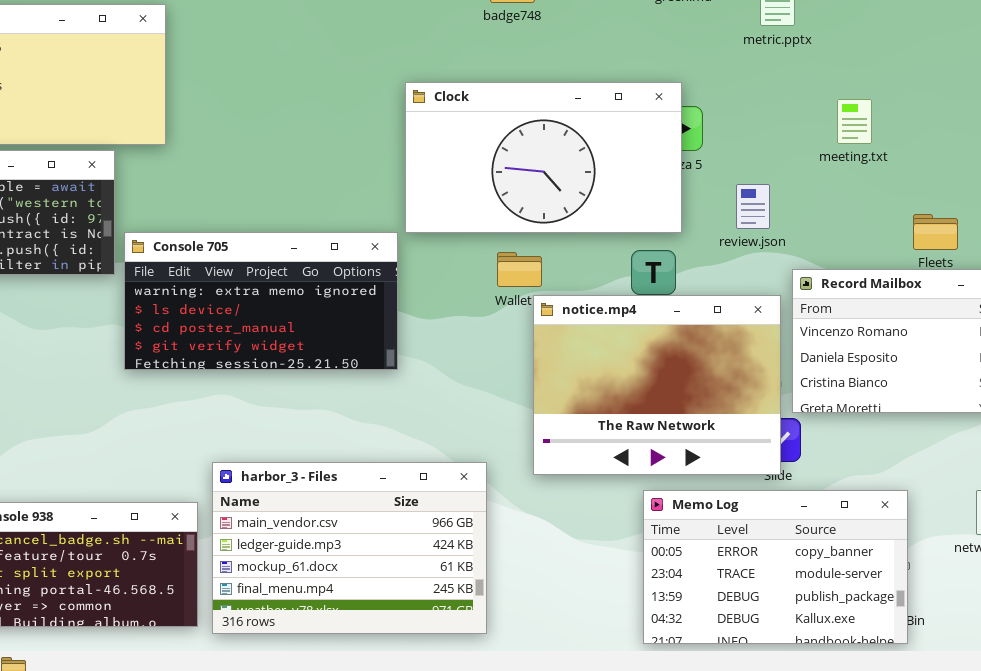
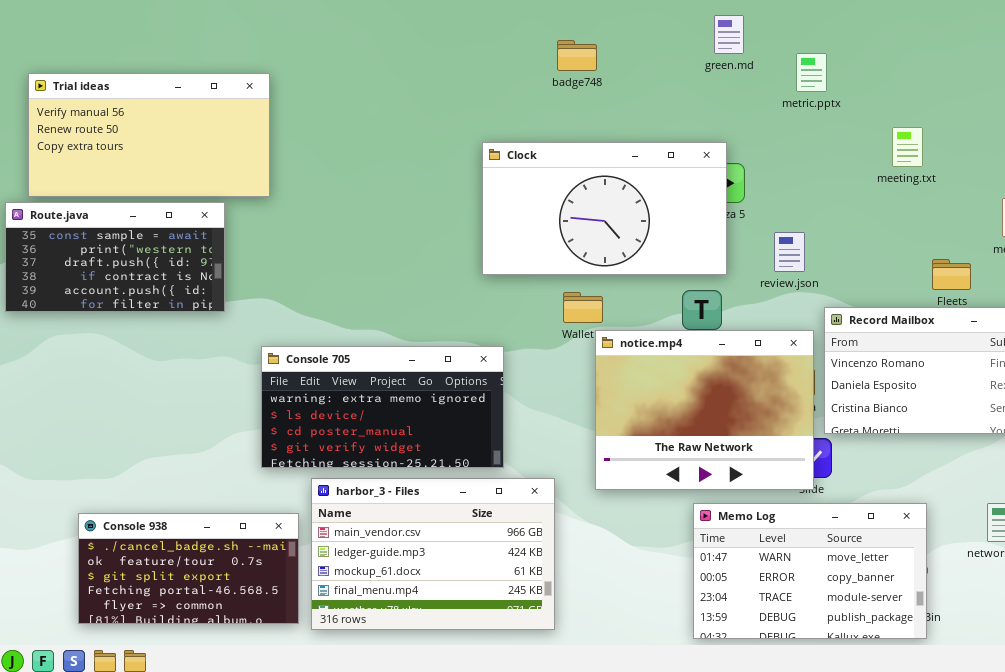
meeting.txt: [837,99,872,144] -> [892,127,923,167], moved
Console 705: [124,232,398,370] -> [261,346,504,468], moved
Memo Log: [643,490,908,644] -> [693,503,927,639], scrolled up 1 row

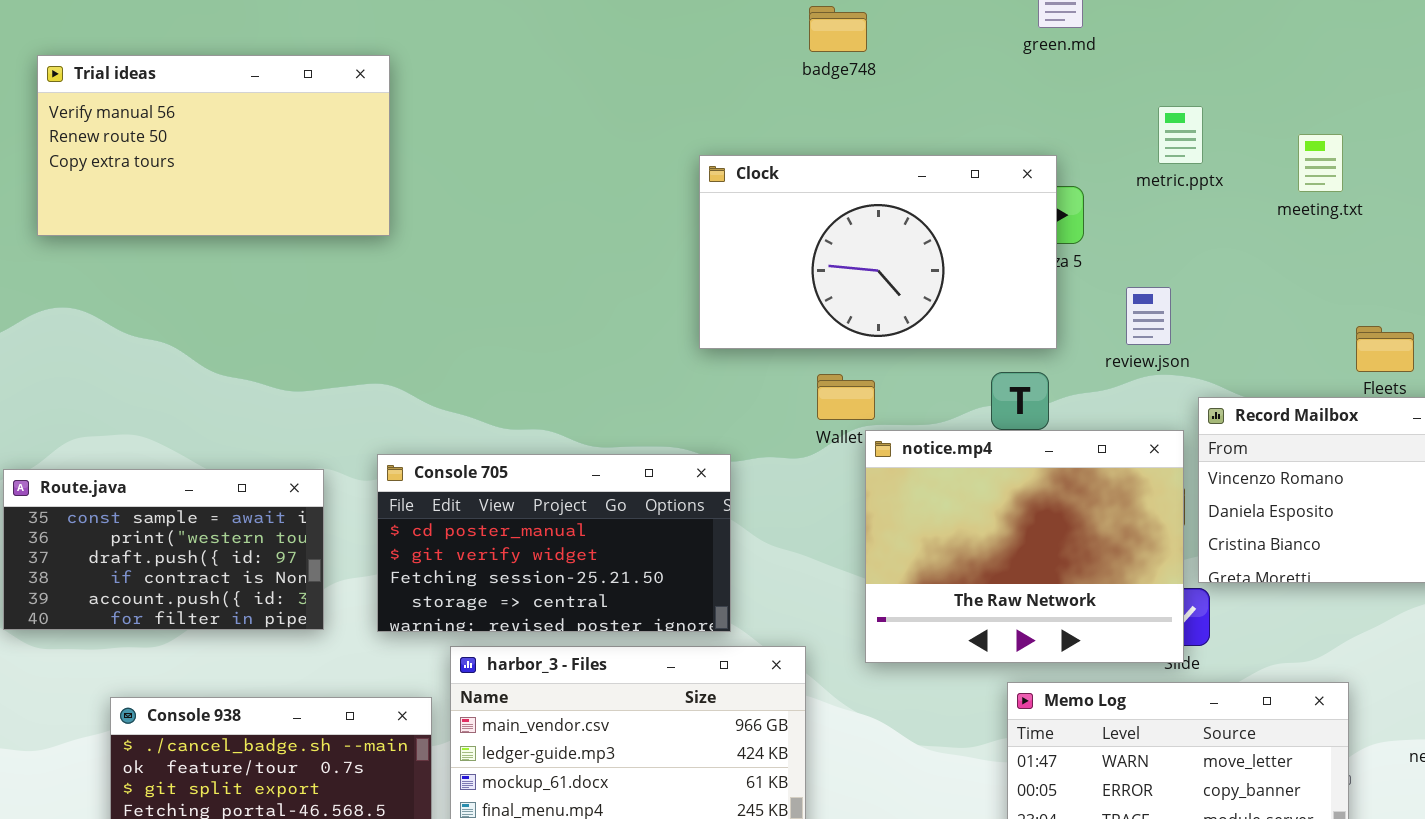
metric.pptx: [796,53,827,92] -> [1158,106,1203,164], moved
Route.java: [5,202,225,312] -> [3,469,324,630], moved
Console 705: [261,346,504,468] -> [377,454,731,632], scrolled down 2 rows

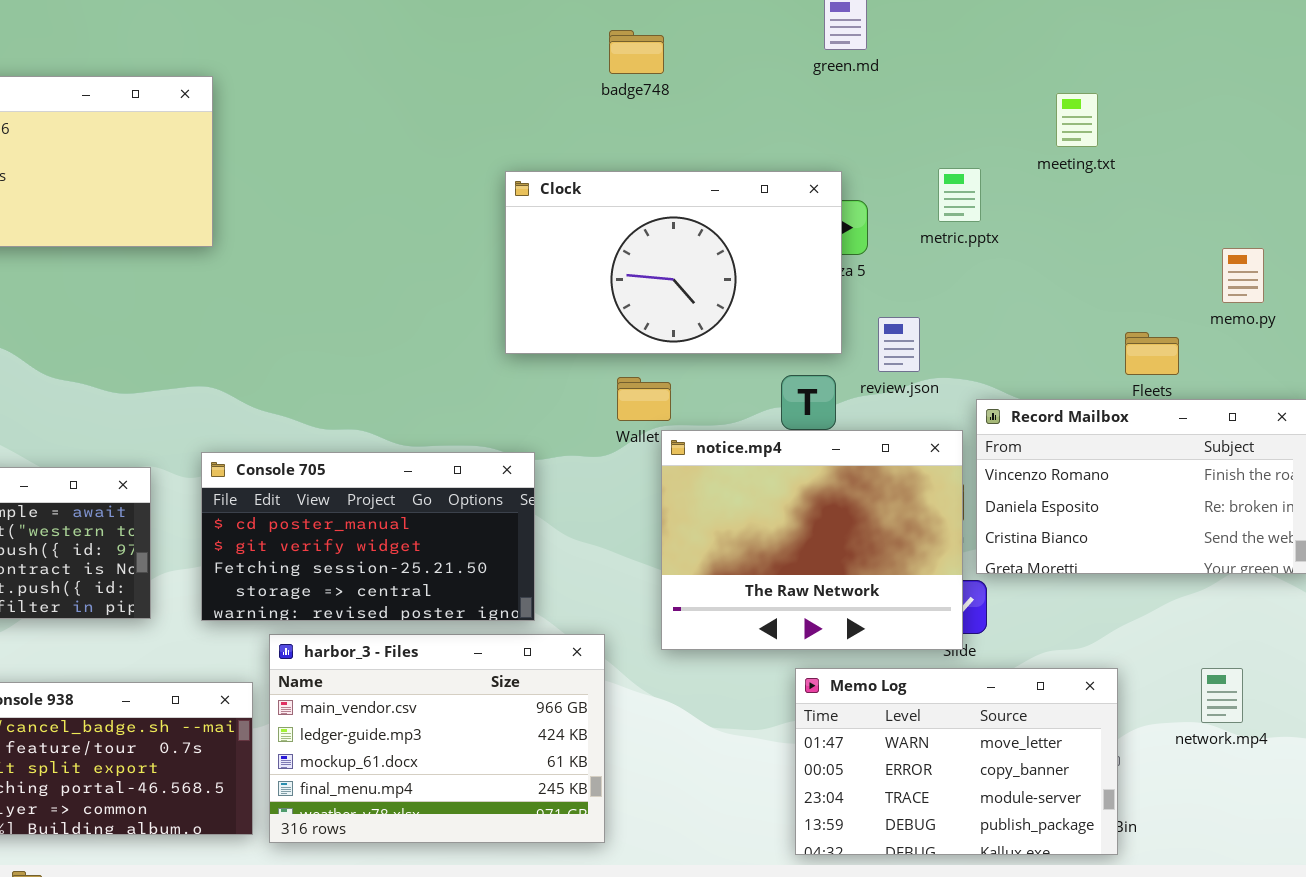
metric.pptx: [1158,106,1203,164] -> [938,168,981,222], moved
meeting.txt: [1298,134,1343,192] -> [1056,93,1098,147], moved
review.json: [1126,287,1171,345] -> [878,317,920,372], moved

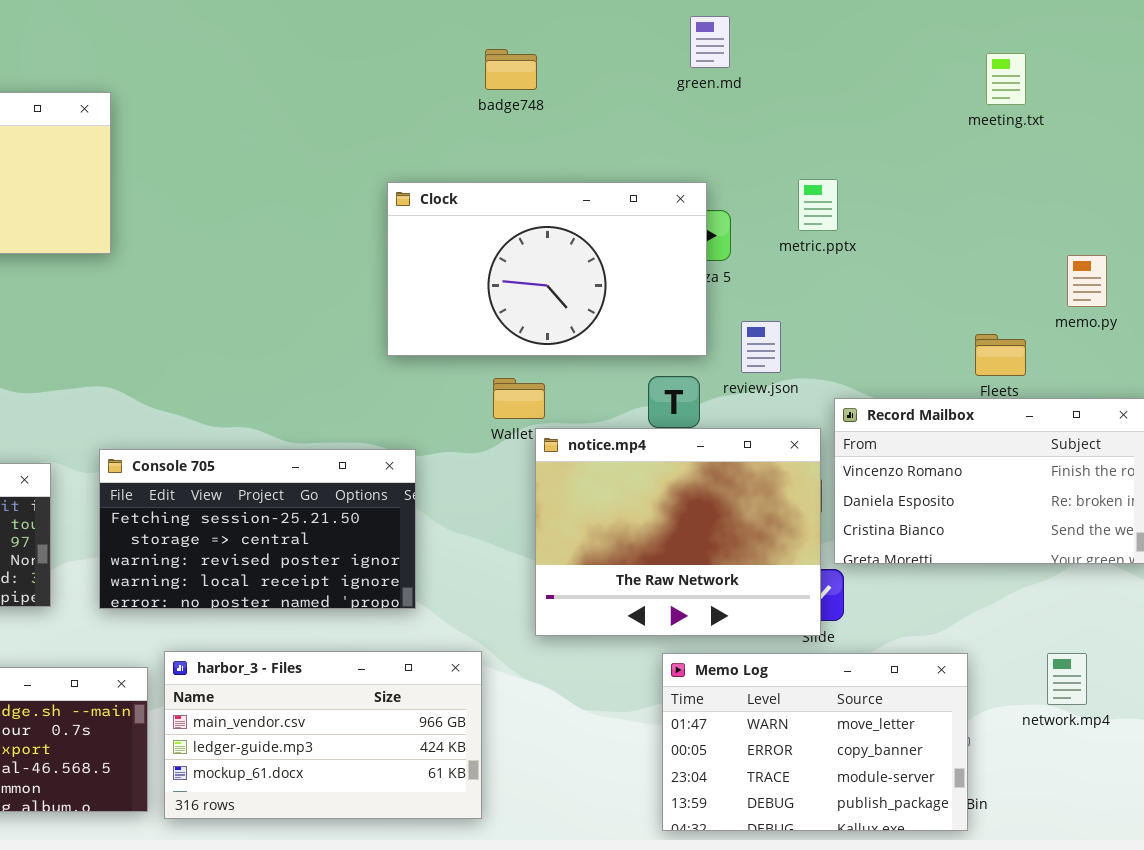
meeting.txt: [1056,93,1098,147] -> [986,53,1026,105], moved
Console 705: [201,452,535,621] -> [99,449,416,609], scrolled down 2 rows
harbor_3 - Files: [269,634,605,843] -> [164,651,482,819], resized

